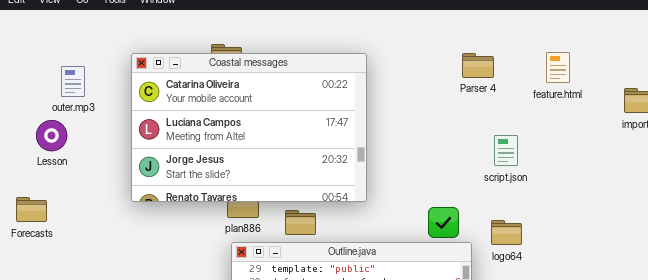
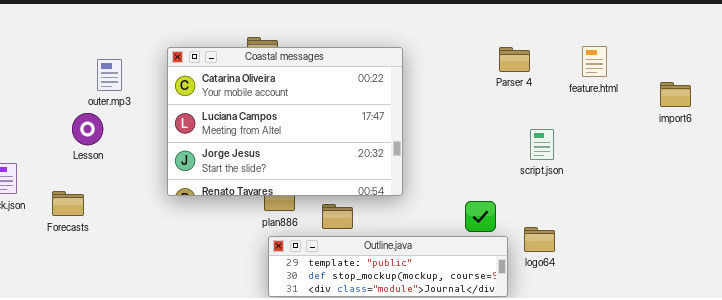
logo64: [491,220,522,245] -> [524,227,555,252], moved

